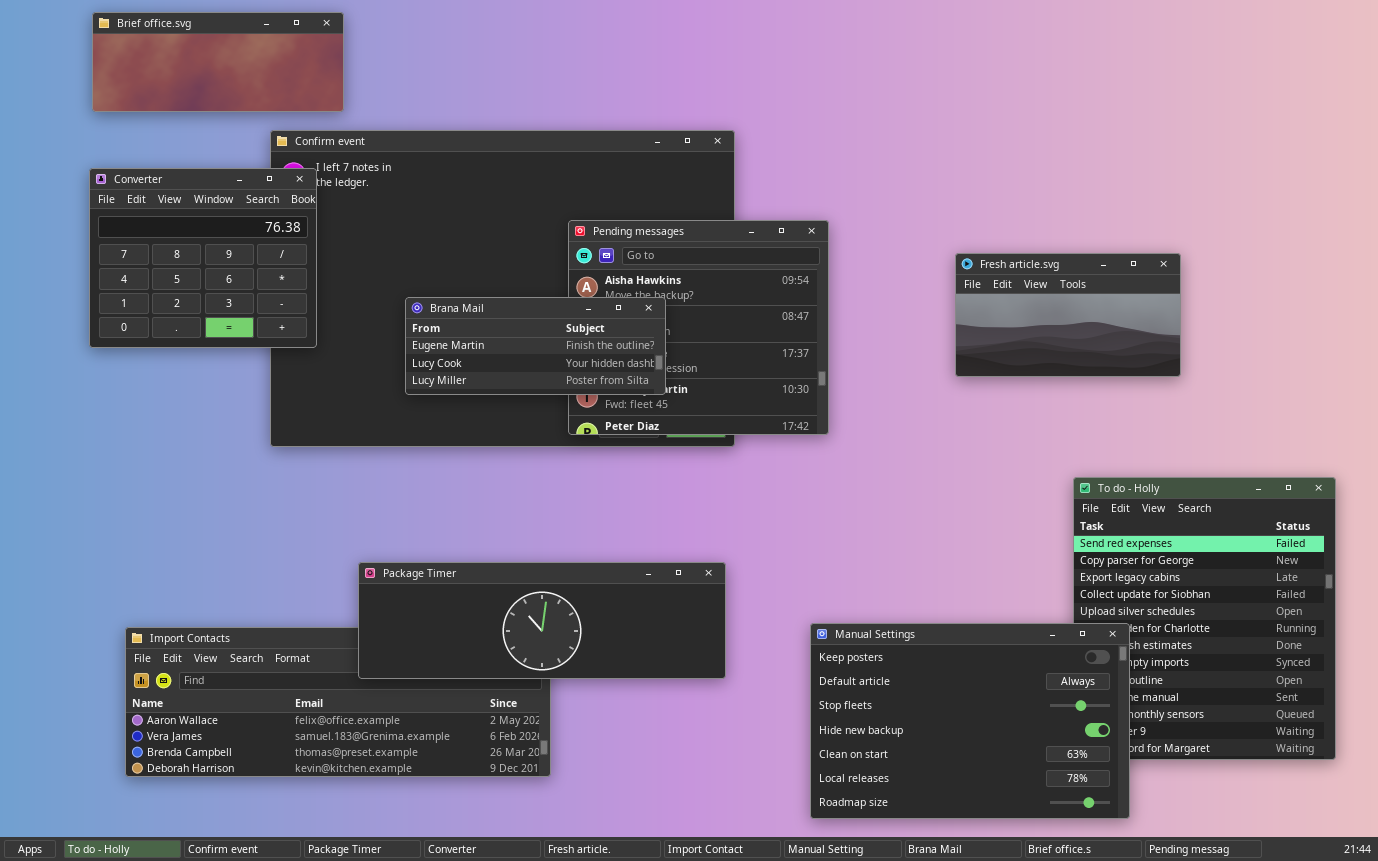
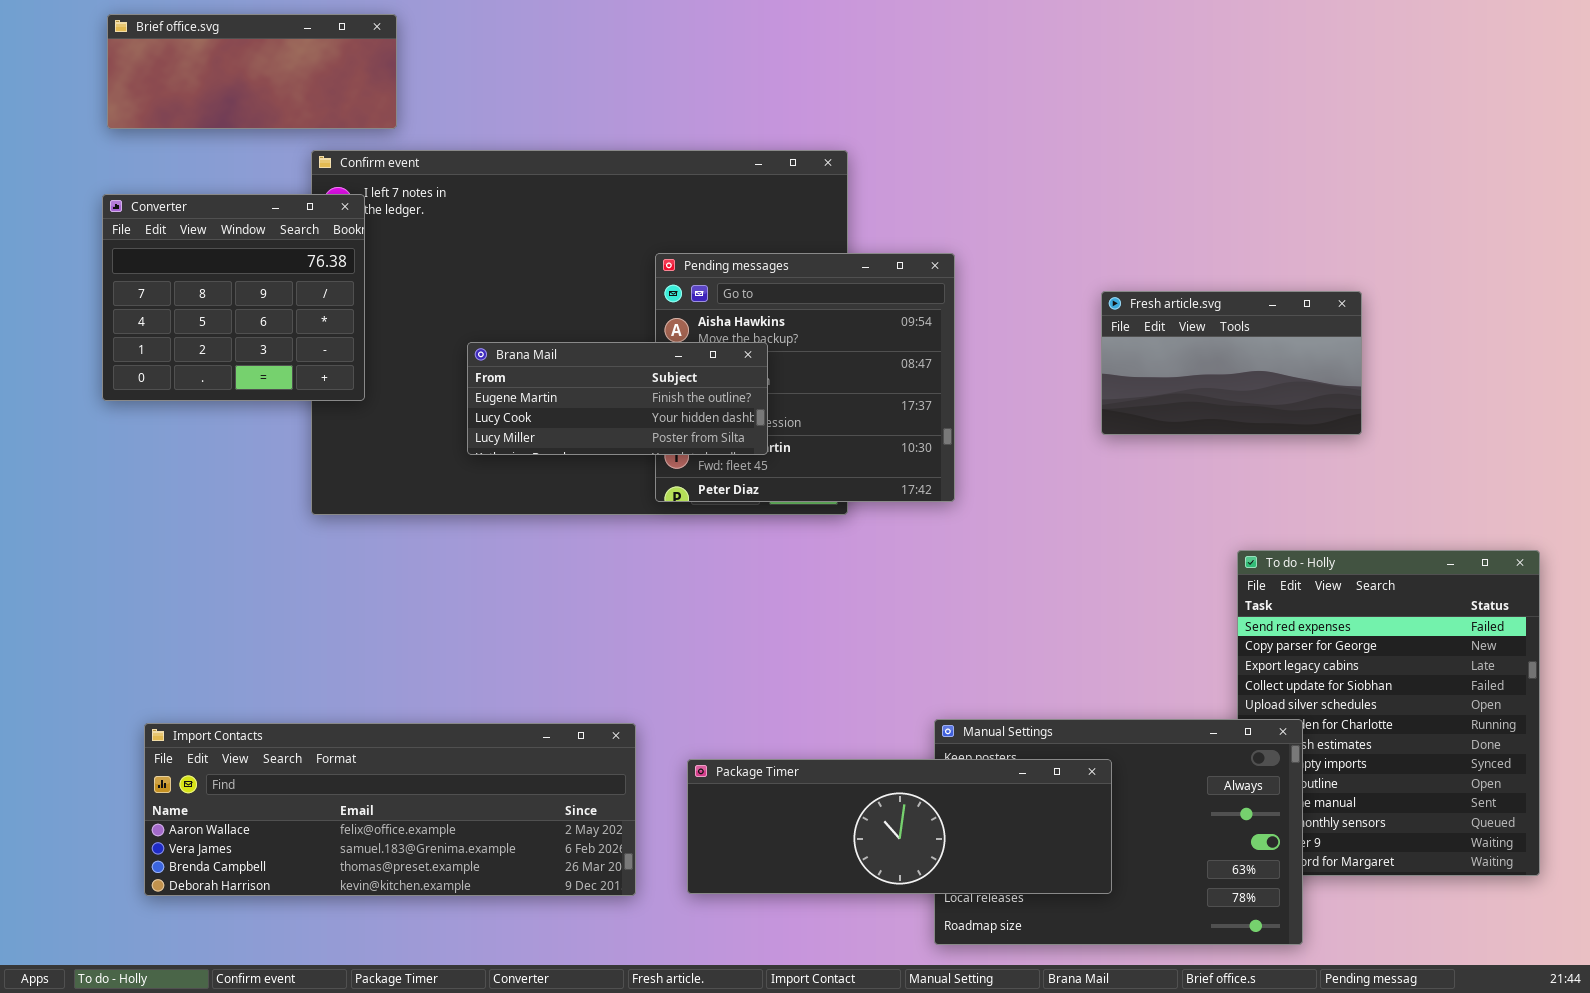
Package Timer: [358,562,726,679] -> [687,759,1112,894], moved

